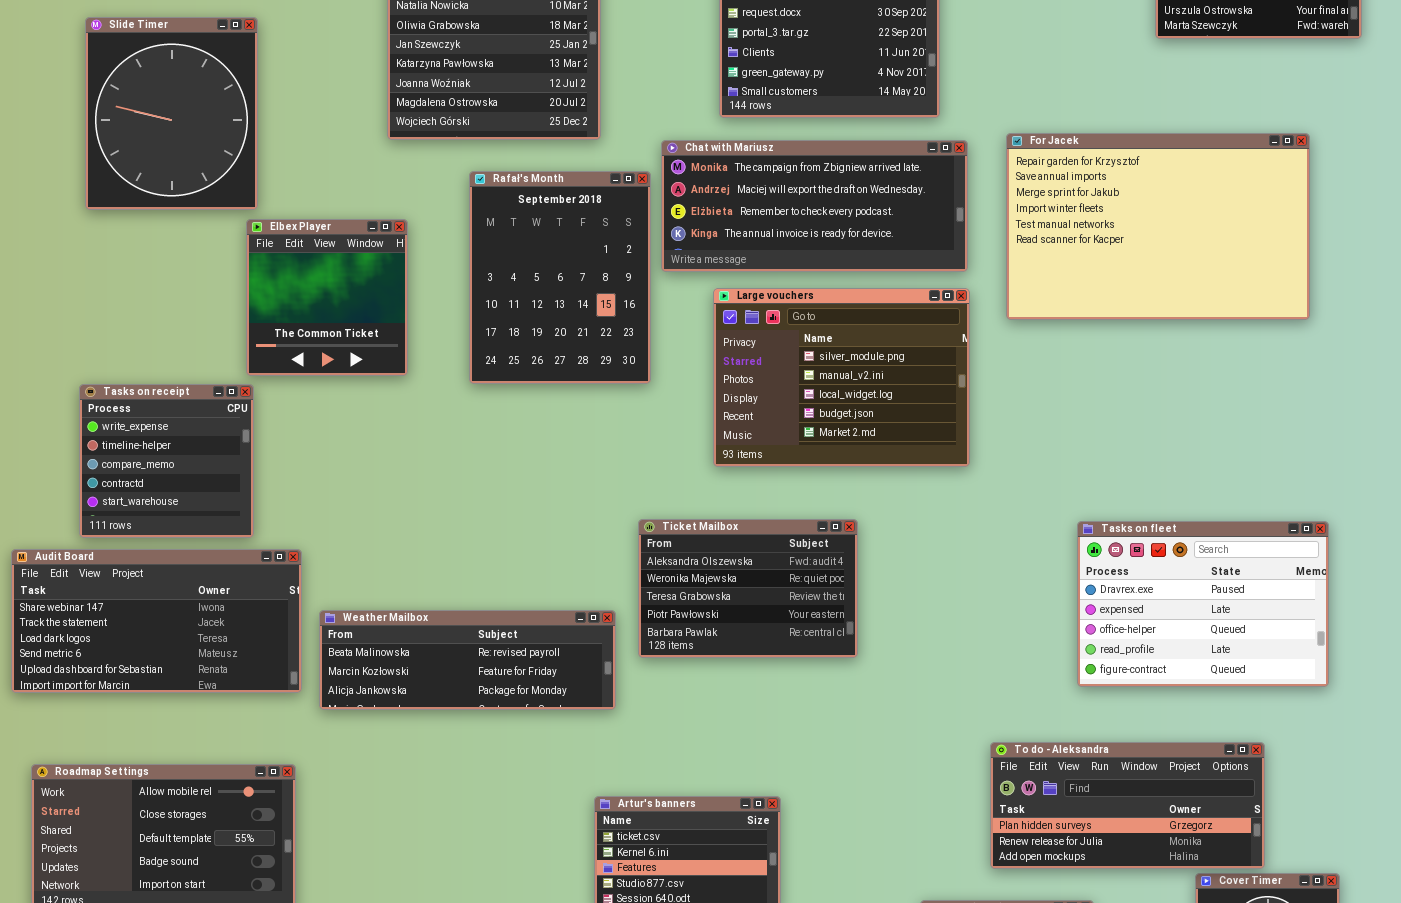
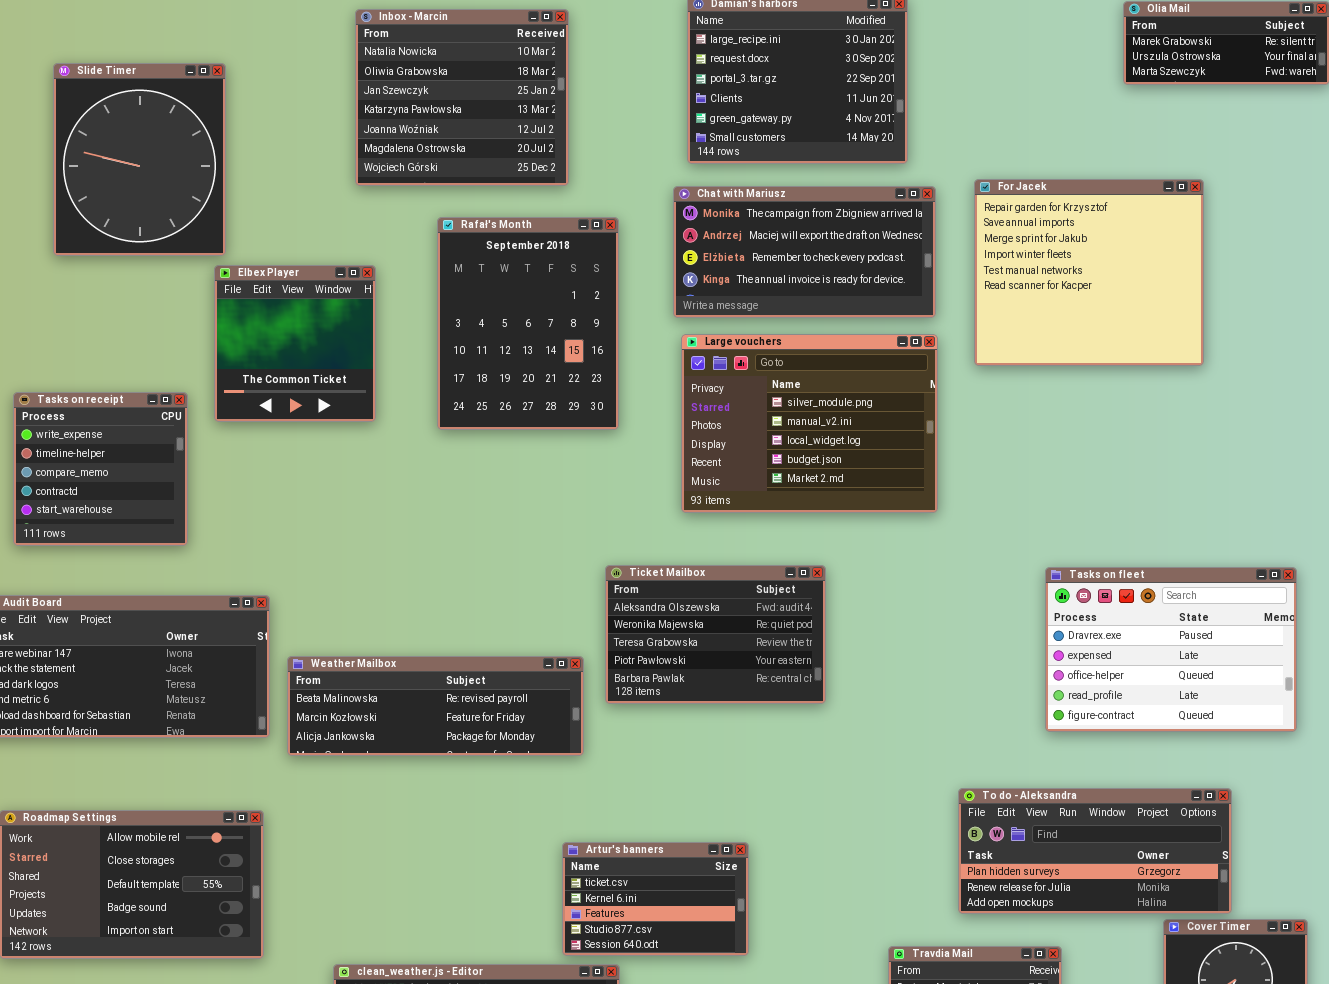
For Jacek: [1006,133,1310,320] -> [974,179,1204,366], resized
Chat with Mariusz: [661,140,968,272] -> [673,186,936,318], resized
Tasks on receipt: [79,384,254,538] -> [13,392,188,546], moved

